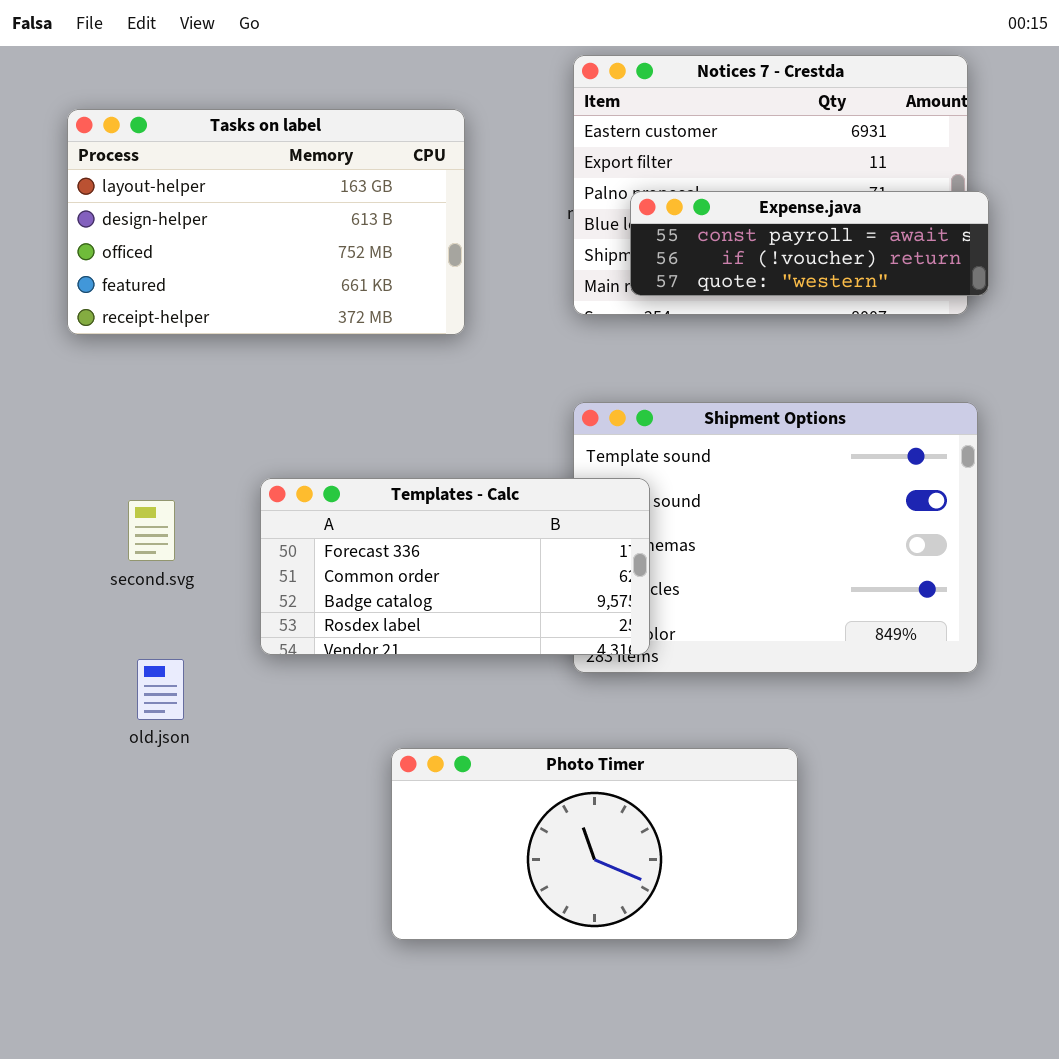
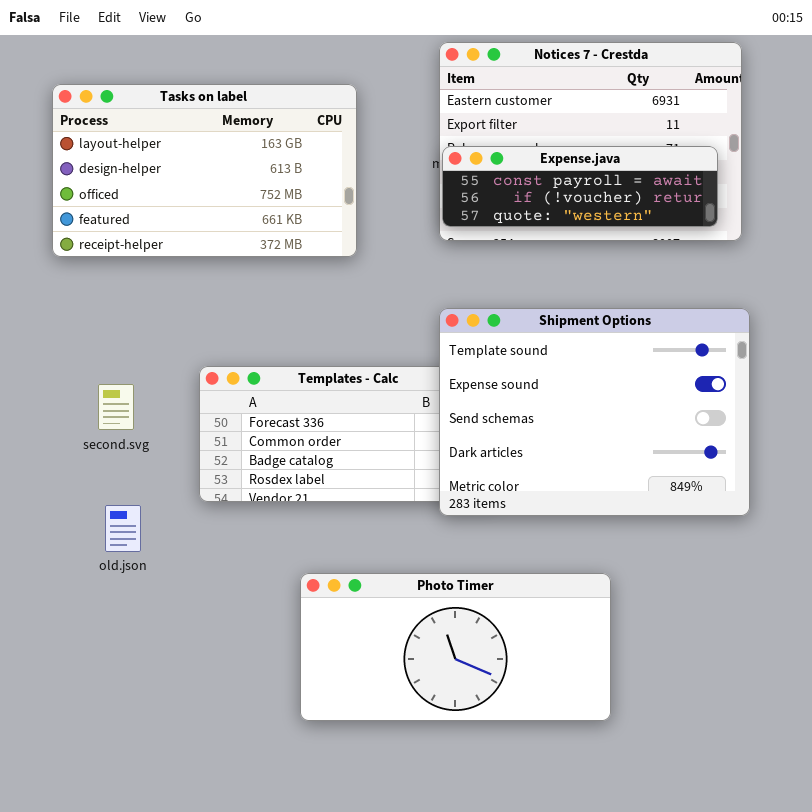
Expense.java: [630,191,989,296] -> [442,146,718,227], moved
Shipment Options: [573,402,978,673] -> [439,308,750,516], raised

